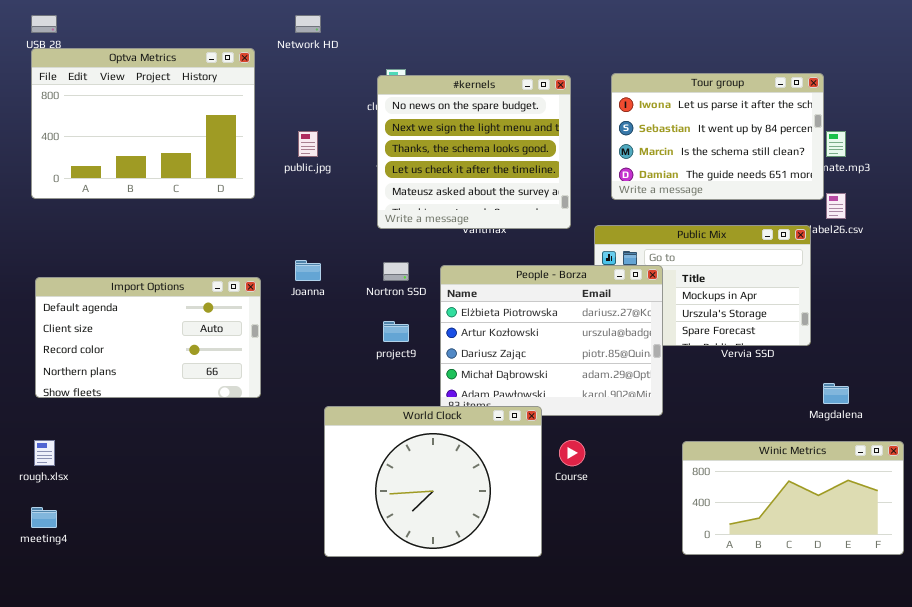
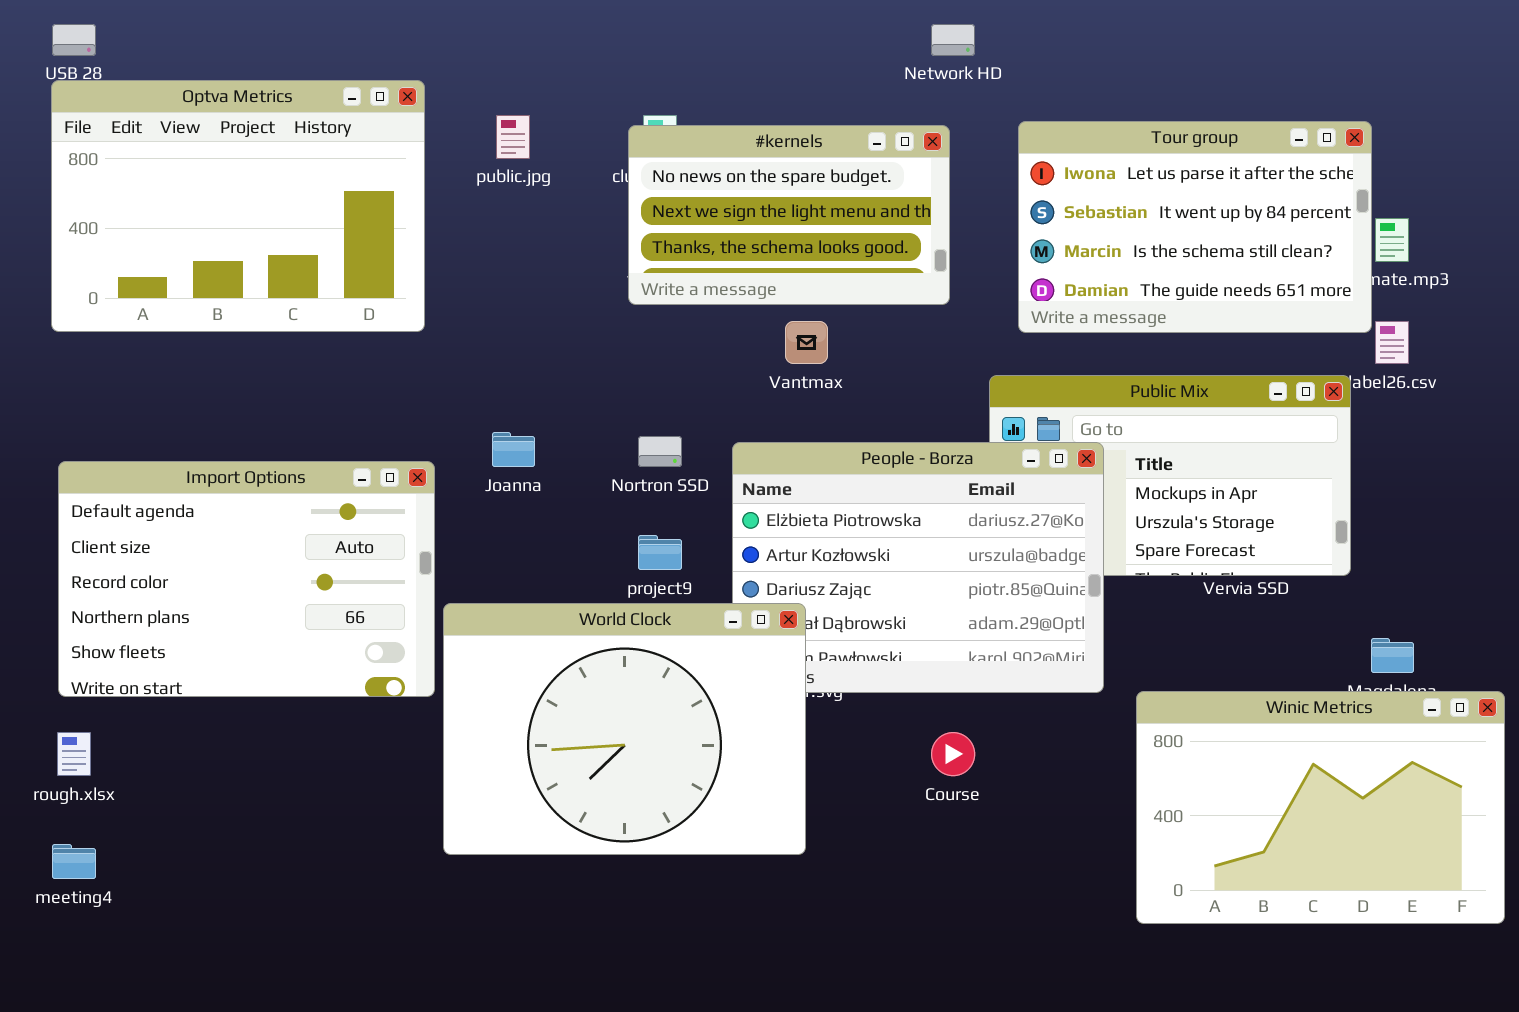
Network HD: [295,15,321,33] -> [931,24,975,56], moved
#kernels: [377,75,571,229] -> [628,125,950,305], resized
public.jpg: [298,131,318,157] -> [496,115,530,159], moved
Import Options: [35,277,261,398] -> [58,461,435,697], resized
World Clock: [324,406,542,557] -> [443,603,806,855], moved
Winic Metrics: [682,441,904,555] -> [1136,691,1505,924], resized

